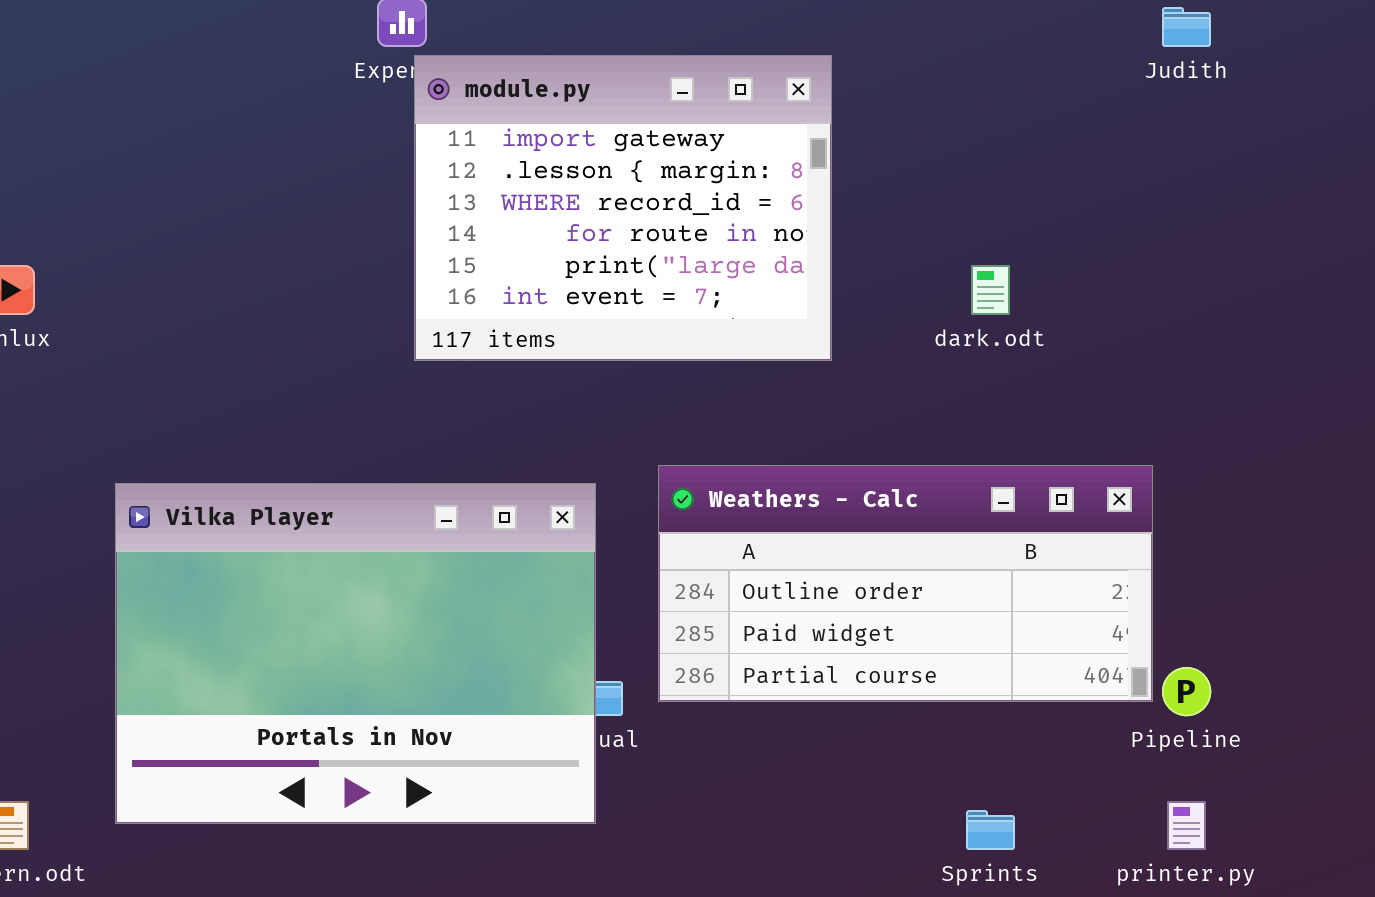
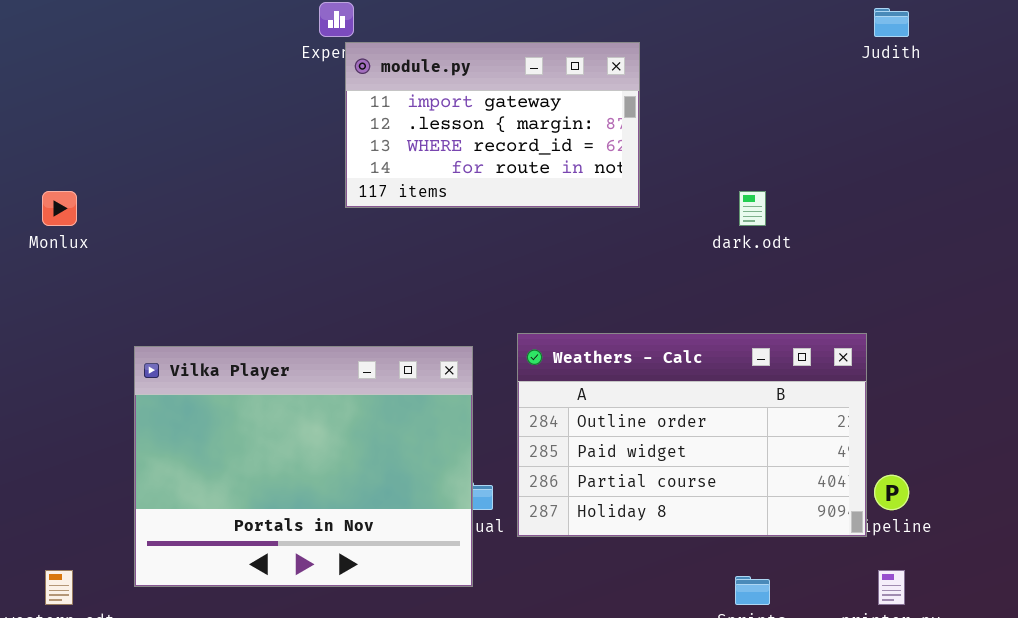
module.py: [414,55,832,361] -> [345,42,640,208], resized
Weathers - Calc: [658,465,1153,702] -> [517,333,867,537], resized

